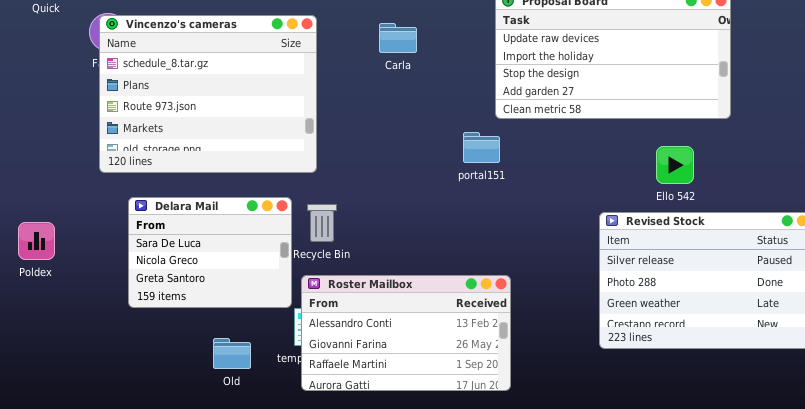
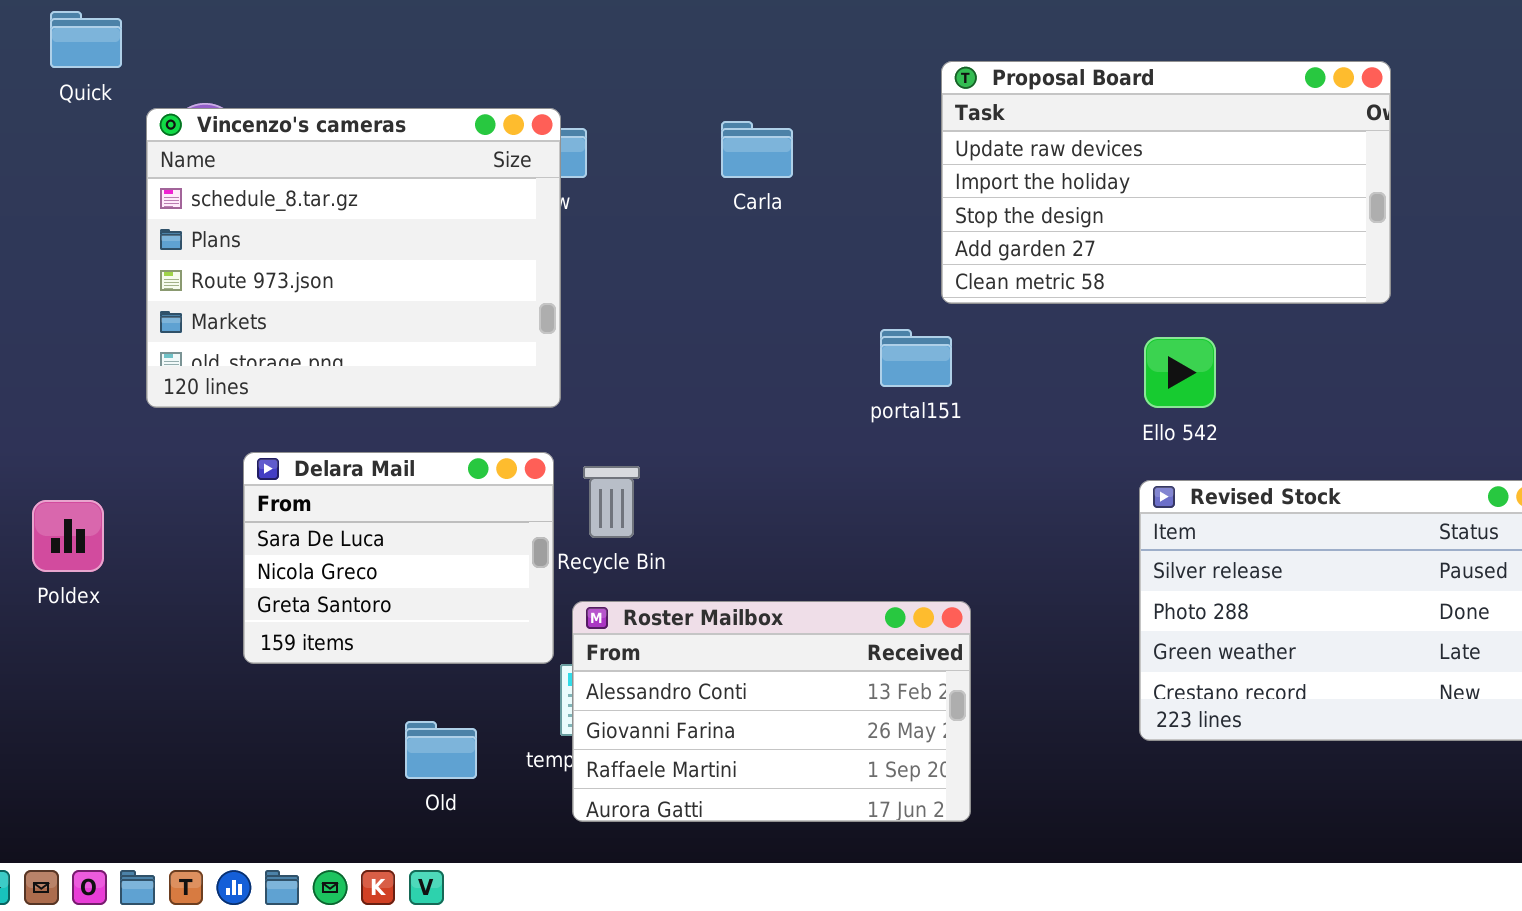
Vincenzo's cameras: [99,15,317,173] -> [146,108,561,408], moved
Ello 542: [656,146,694,184] -> [1144,337,1216,408], moved

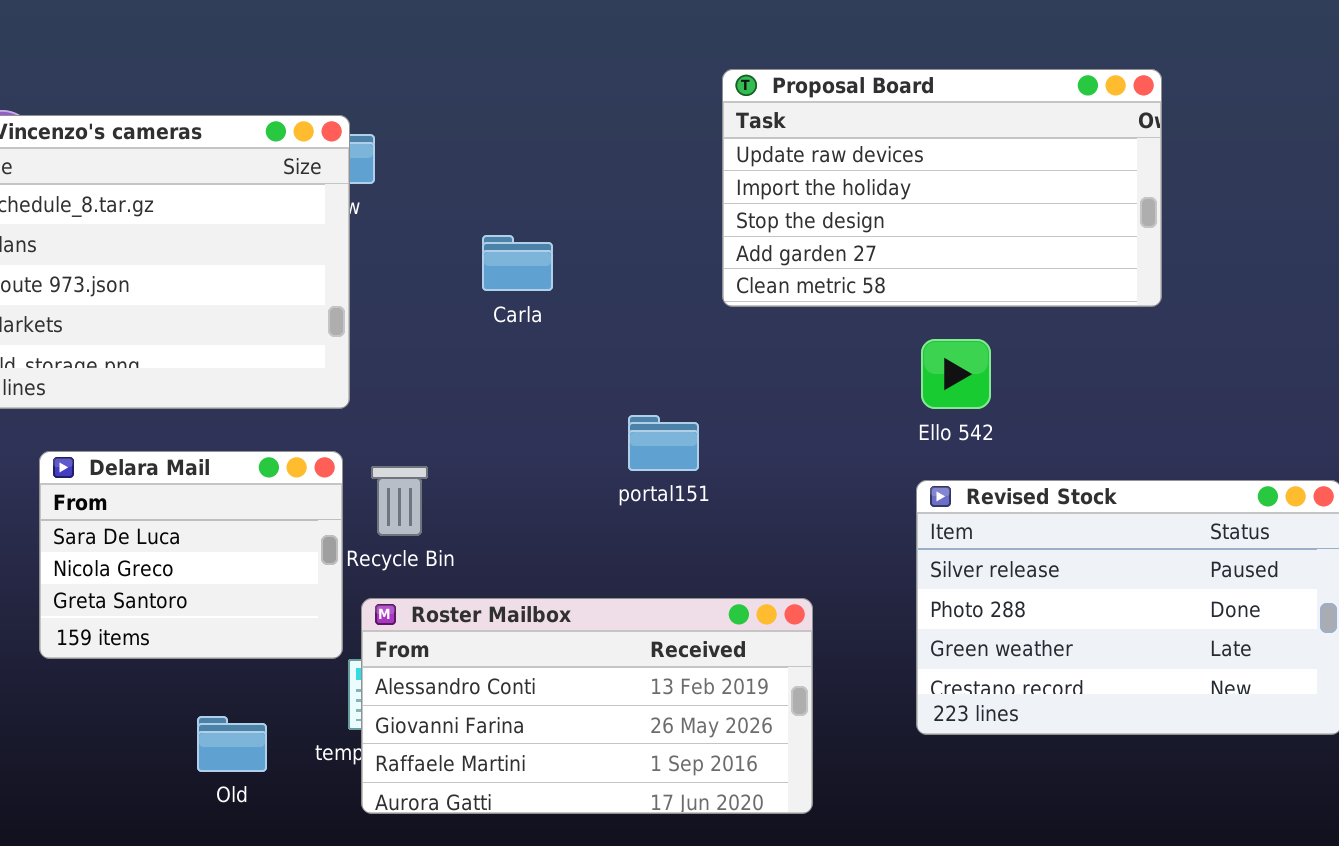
Carla: [721,121,793,178] -> [482,235,553,291], moved
portal151: [880,329,952,387] -> [628,415,699,471], moved
Roster Mailbox: [572,601,971,822] -> [361,598,813,814], resized

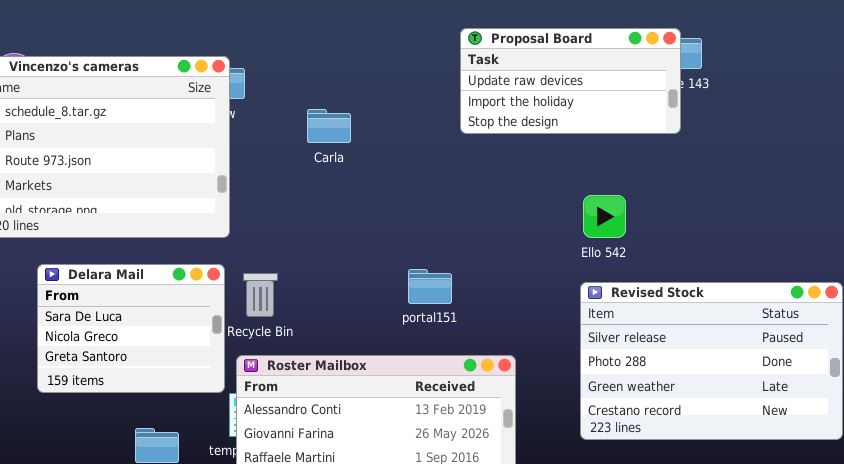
Proposal Board: [722,69,1162,307] -> [460,28,681,134], resized
Carla: [482,235,553,291] -> [307,109,351,143], moved
portal151: [628,415,699,471] -> [408,269,452,304], moved

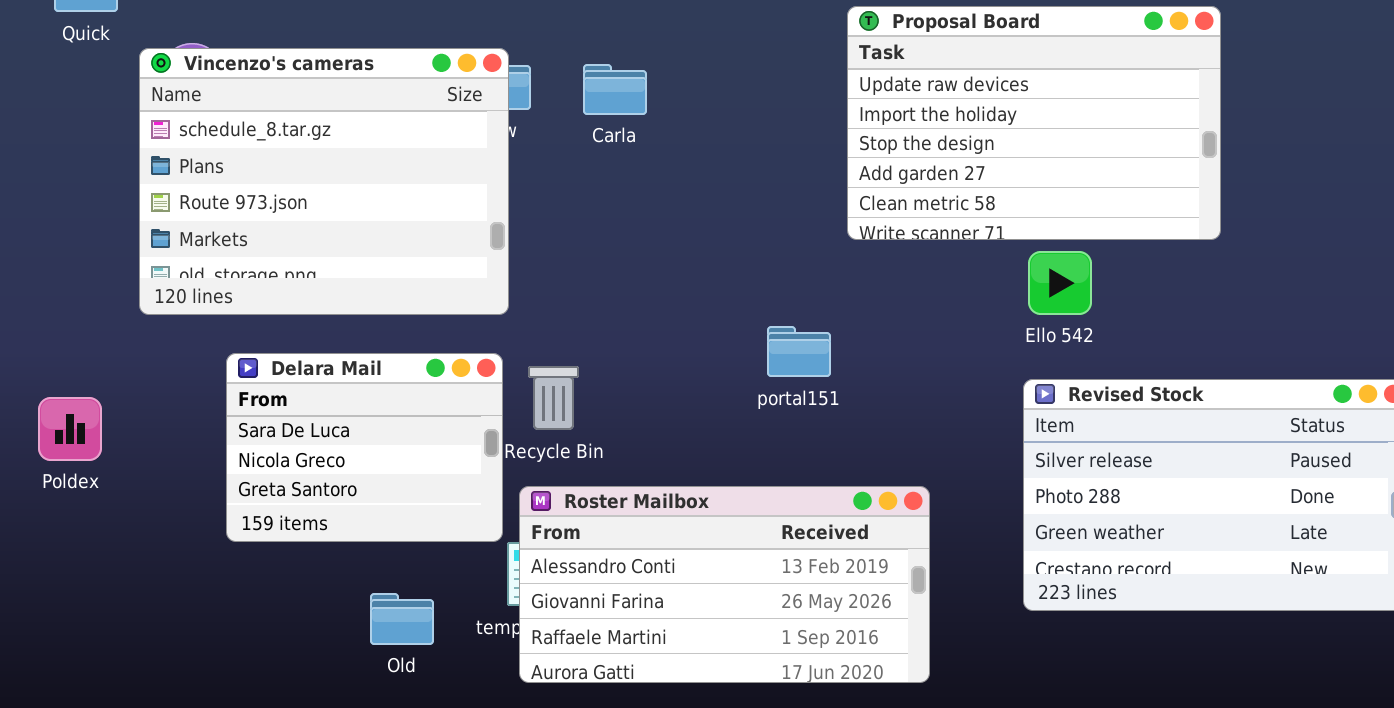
Proposal Board: [460,28,681,134] -> [847,6,1221,240], resized
Carla: [307,109,351,143] -> [583,64,647,115], moved
portal151: [408,269,452,304] -> [767,326,831,377], moved

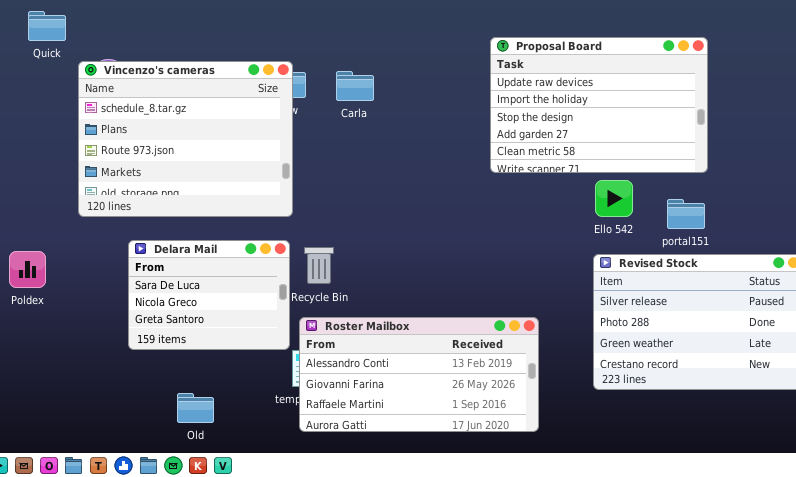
portal151: [767,326,831,377] -> [667,199,705,229], moved
Poldex: [38,397,102,461] -> [9,251,46,288], moved
Old: [370,593,434,645] -> [177,393,214,423], moved

